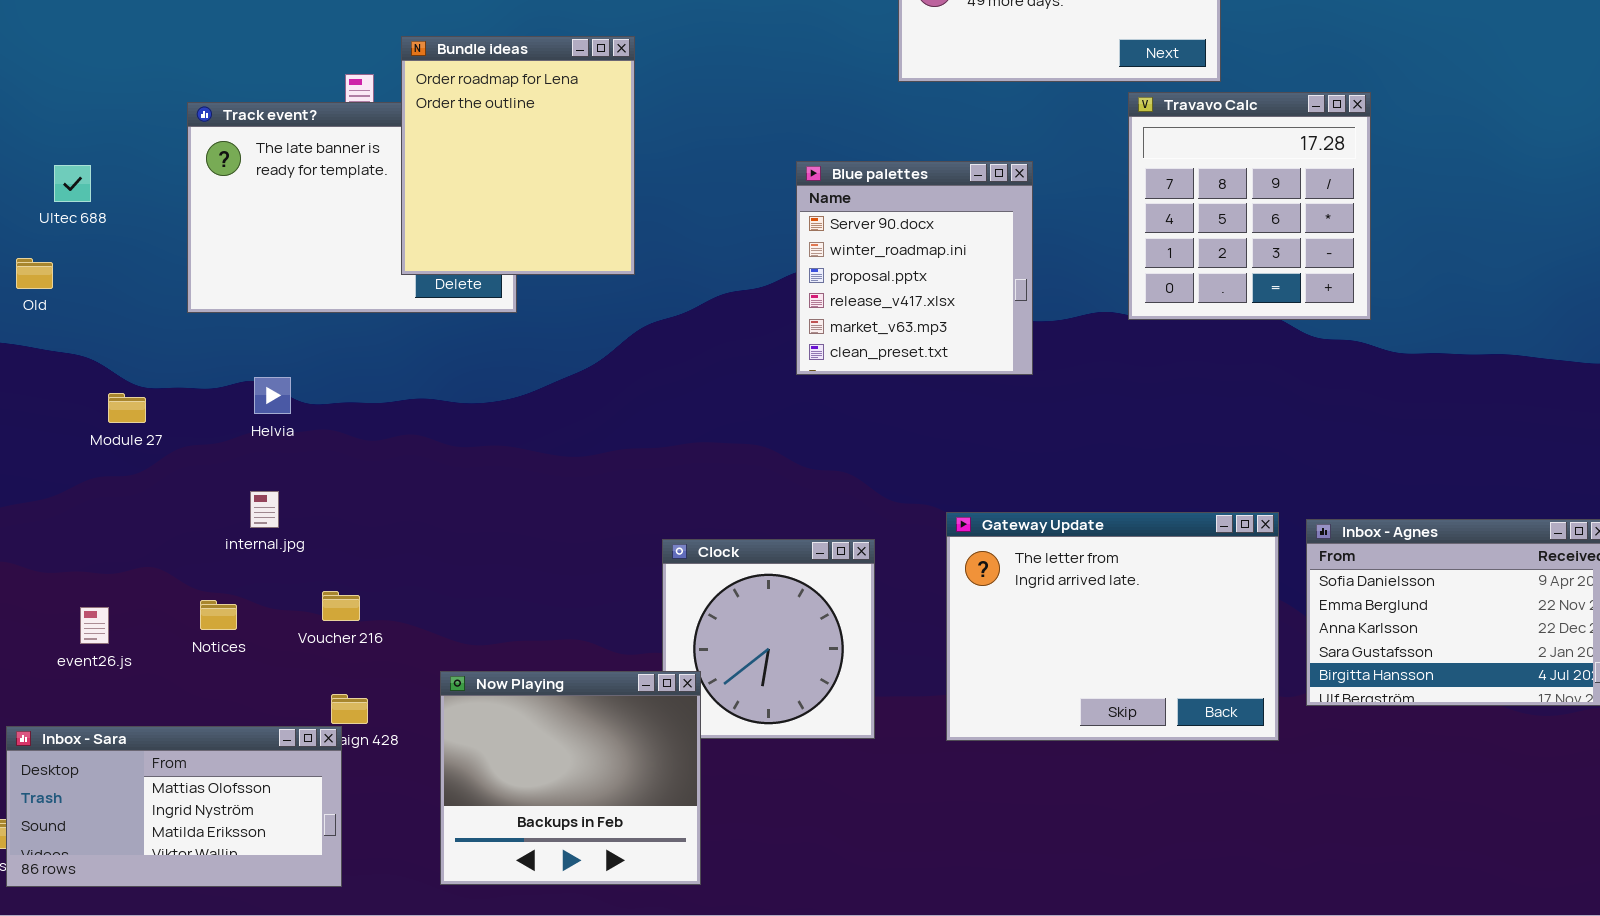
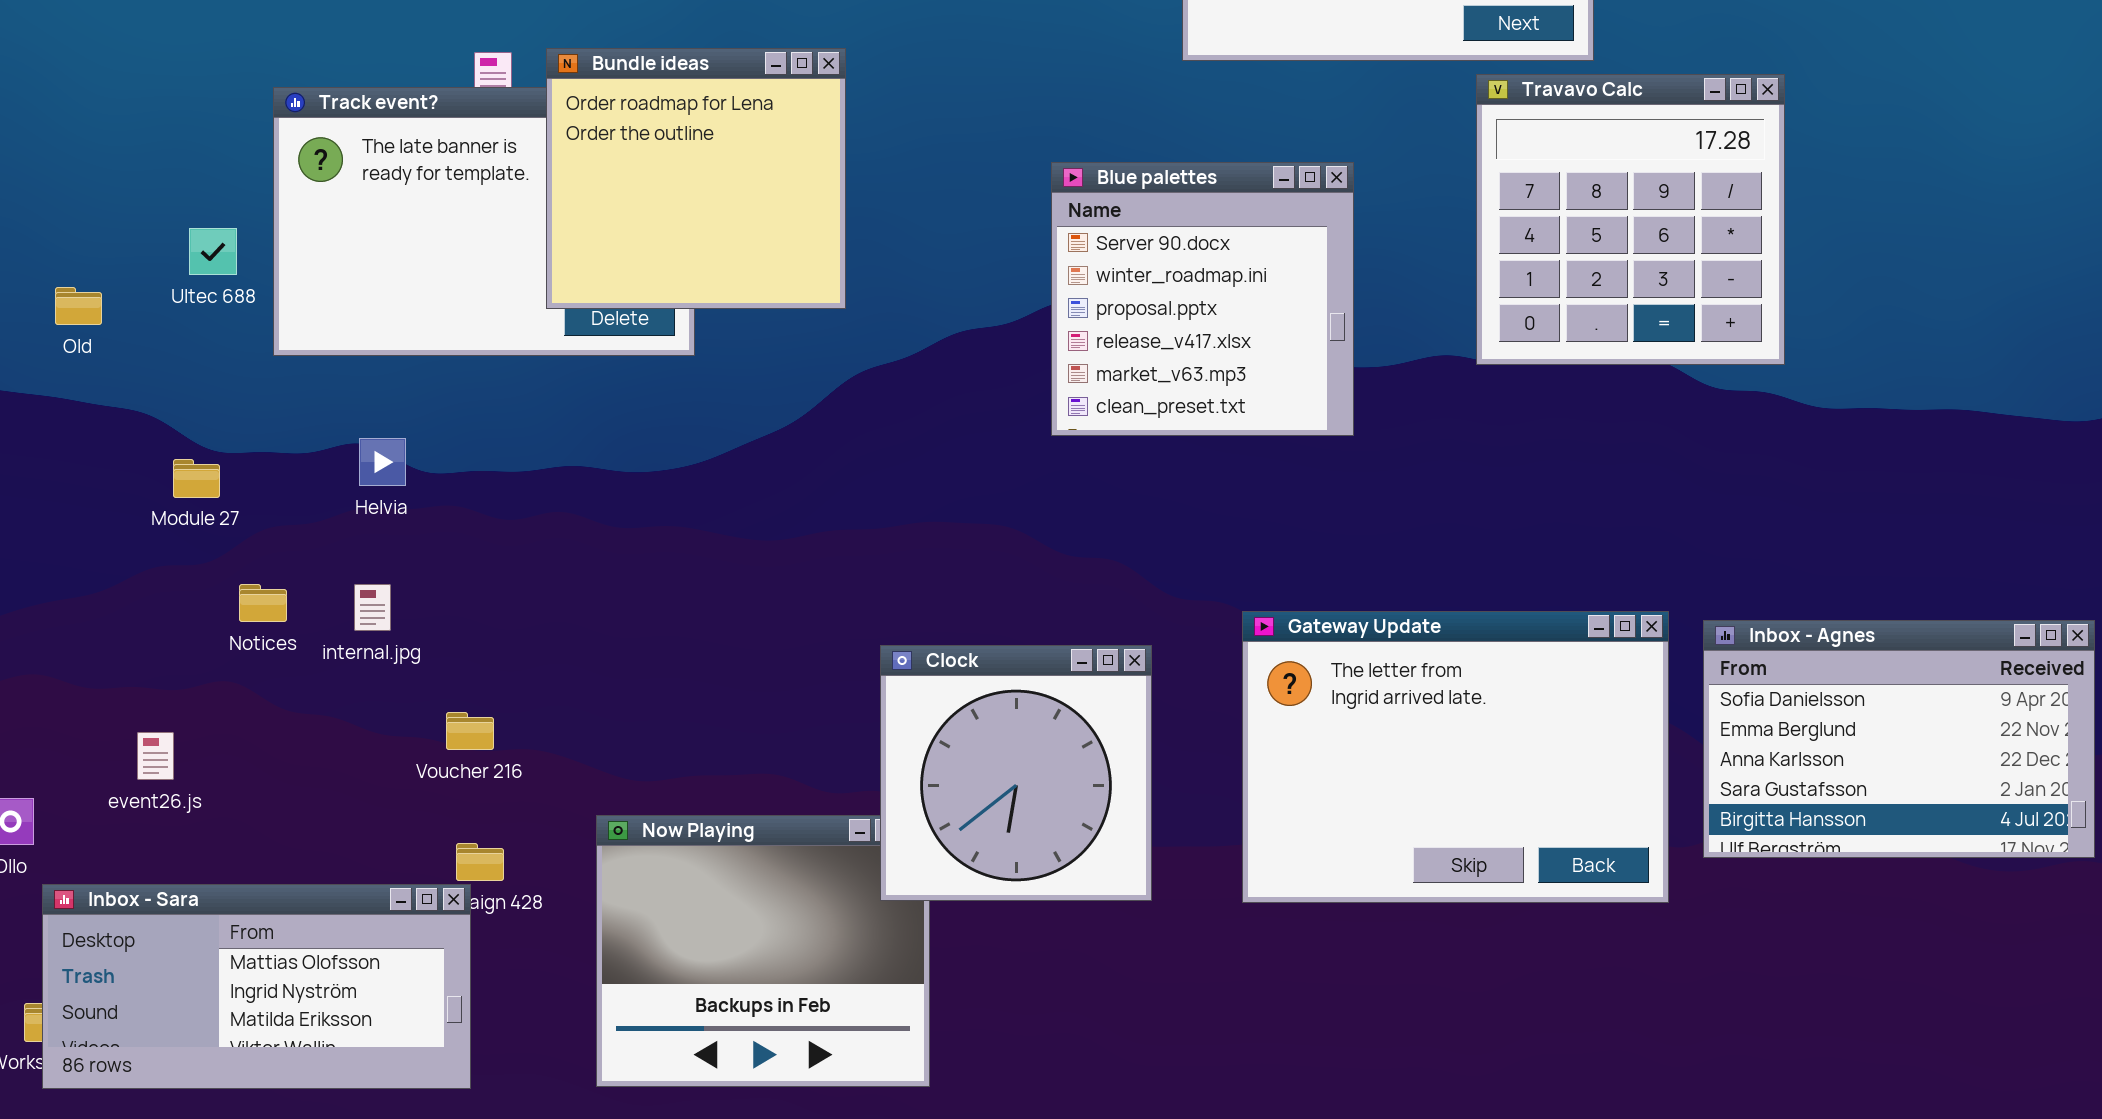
Bundle ideas: [401,36,635,275] -> [546,48,846,309], resized
Ultec 688: [54,165,91,202] -> [189,228,237,275], moved
Clock: [662,539,875,739] -> [880,645,1152,901], raised
Notices: [200,600,237,630] -> [239,584,287,622], moved

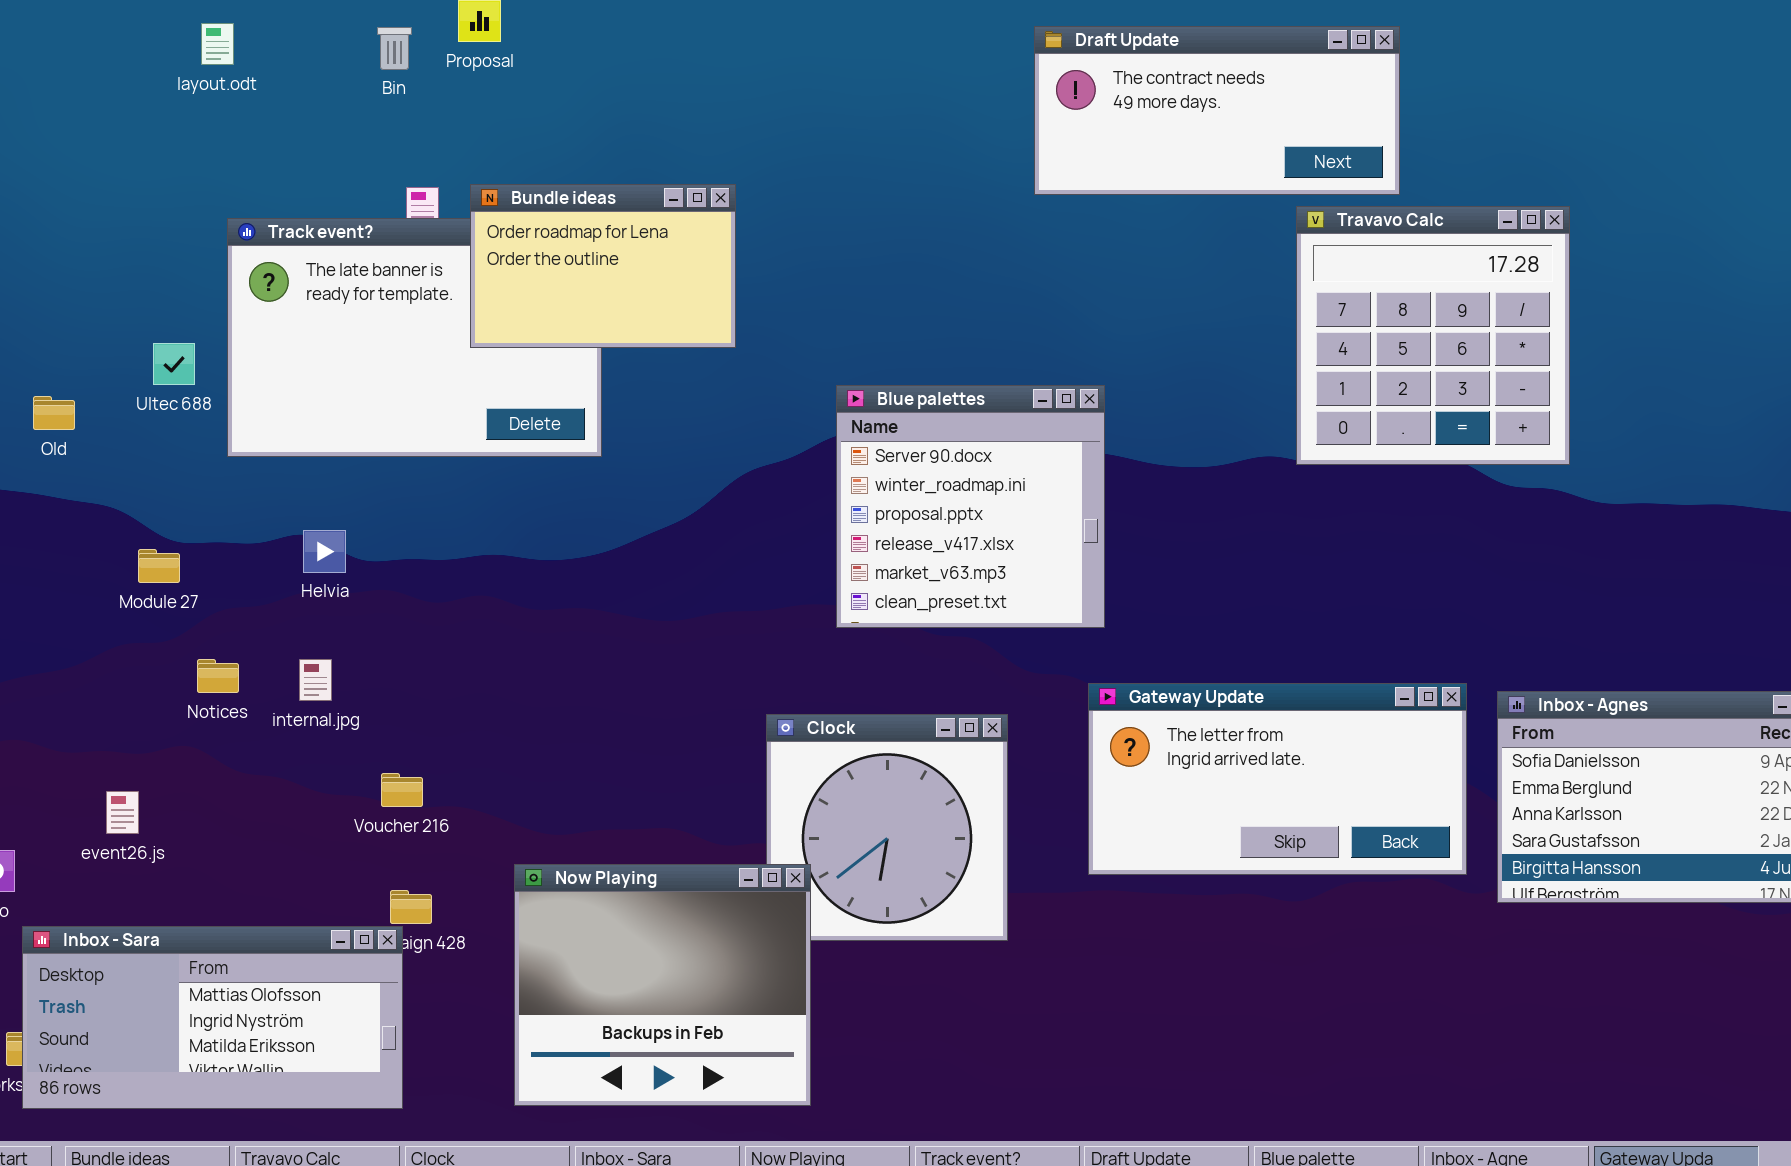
Bundle ideas: [546,48,846,309] -> [470,184,736,348], resized
Blue palettes: [1051,162,1354,436] -> [836,385,1105,628], moved
Gateway Update: [1242,611,1669,903] -> [1088,683,1467,875], resized
Now Playing: [596,815,930,1087] -> [514,864,811,1106], raised

